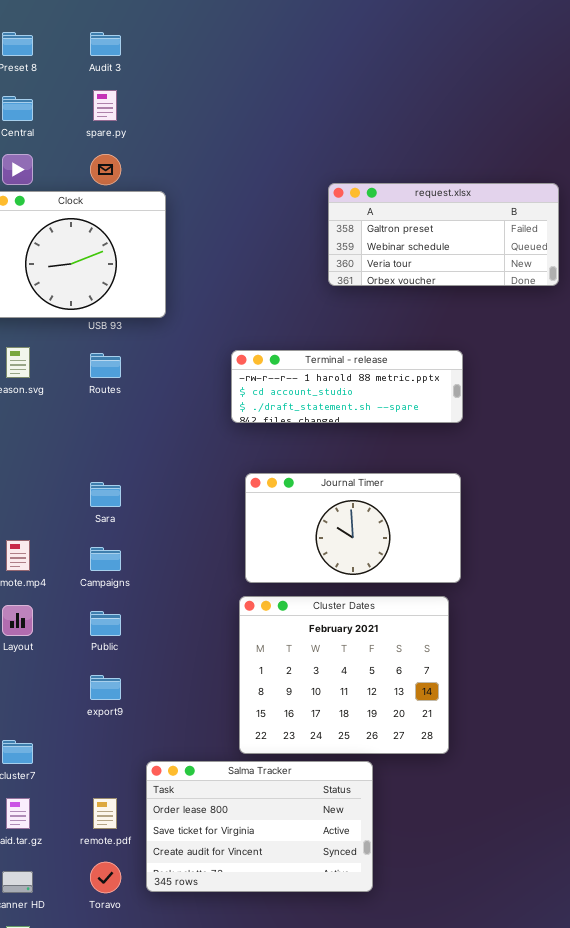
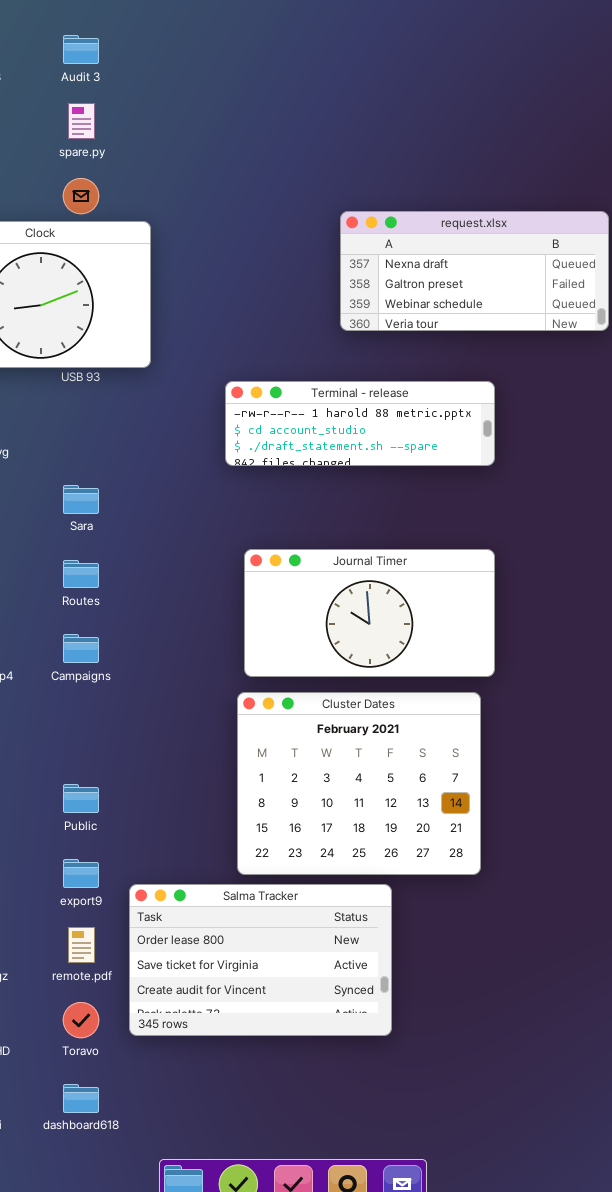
request.xlsx: [328,183,559,286] -> [340,211,609,331], scrolled up 1 row
Terminal - release: [231,350,463,423] -> [225,381,495,466], moved
Routes: [90,353,121,378] -> [63,560,99,588], moved
Sara: [90,482,121,507] -> [63,485,99,514], moved
Public: [90,611,121,636] -> [63,784,99,813], moved
export9: [90,675,121,700] -> [63,859,99,888], moved

